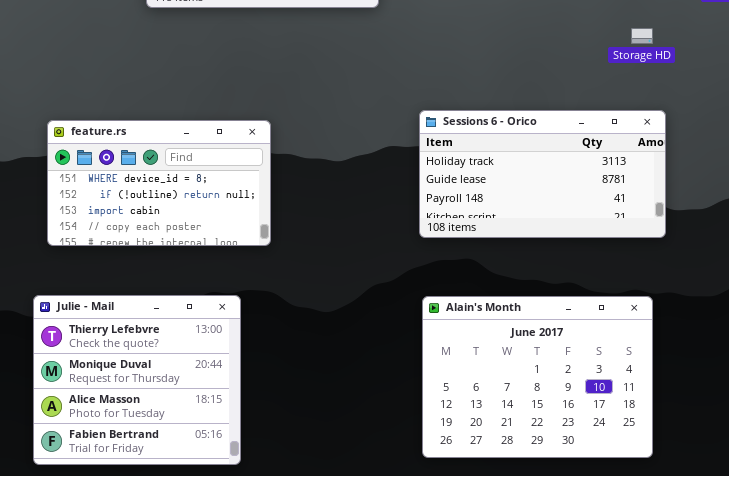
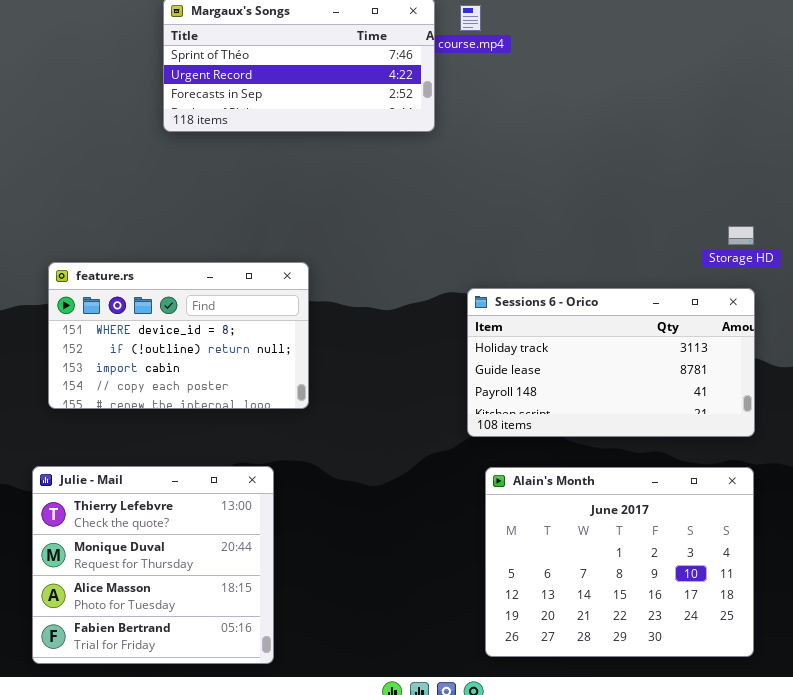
Storage HD: [631,28,653,44] -> [728,226,754,245], moved
Sessions 6 - Orico: [419,110,666,238] -> [467,288,755,437], moved

